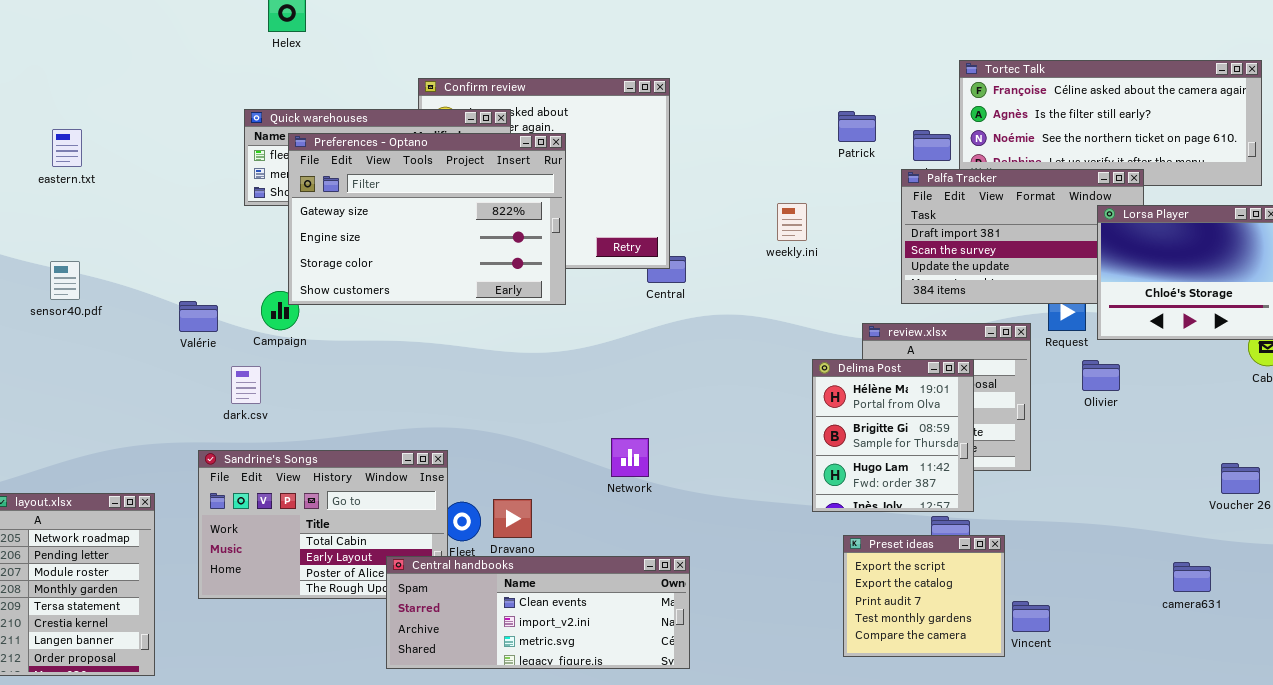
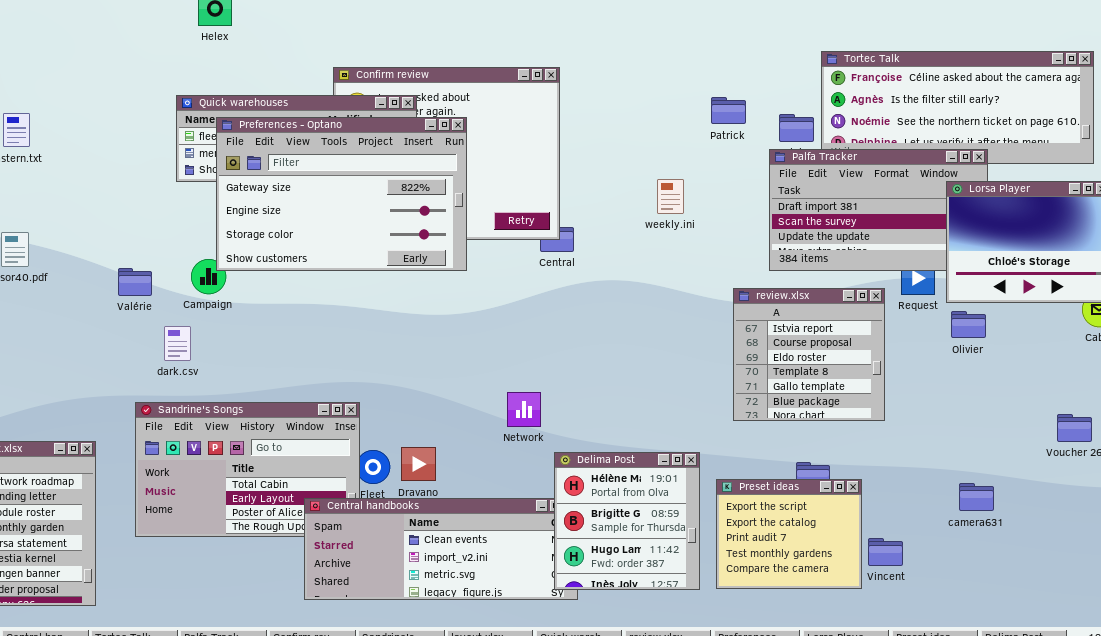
Delima Post: [812,359,974,512] -> [554,452,700,590], moved
Olivier: [1082,360,1120,391] -> [951,311,986,338], moved
camera631: [1173,562,1211,592] -> [959,483,994,511], moved

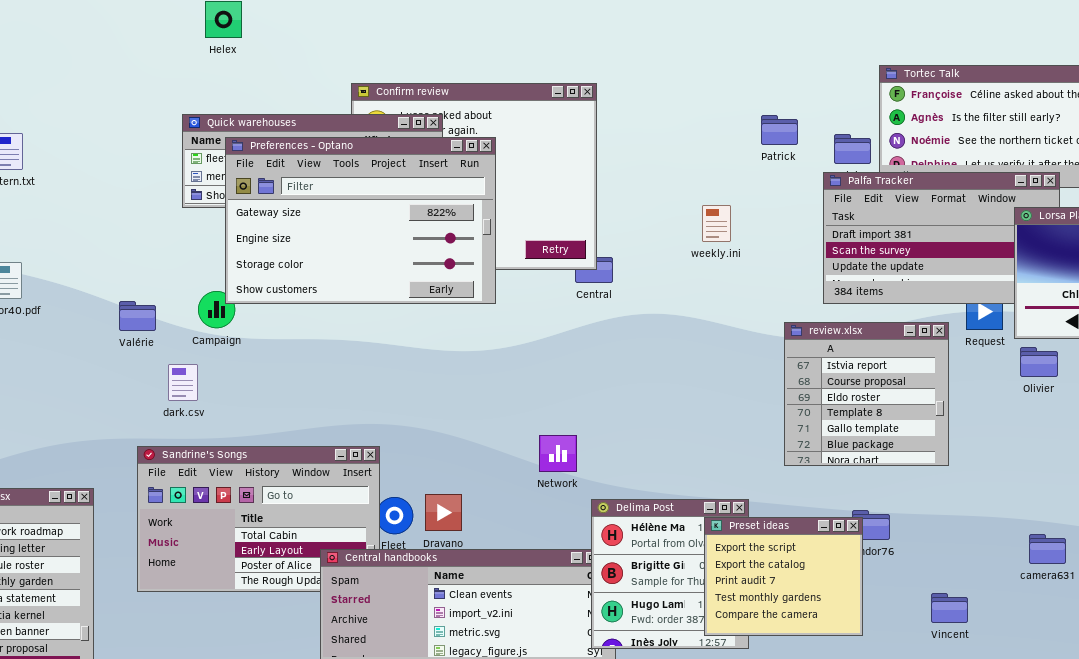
Preset ideas: [716,479,862,589] -> [704,517,863,636], moved

